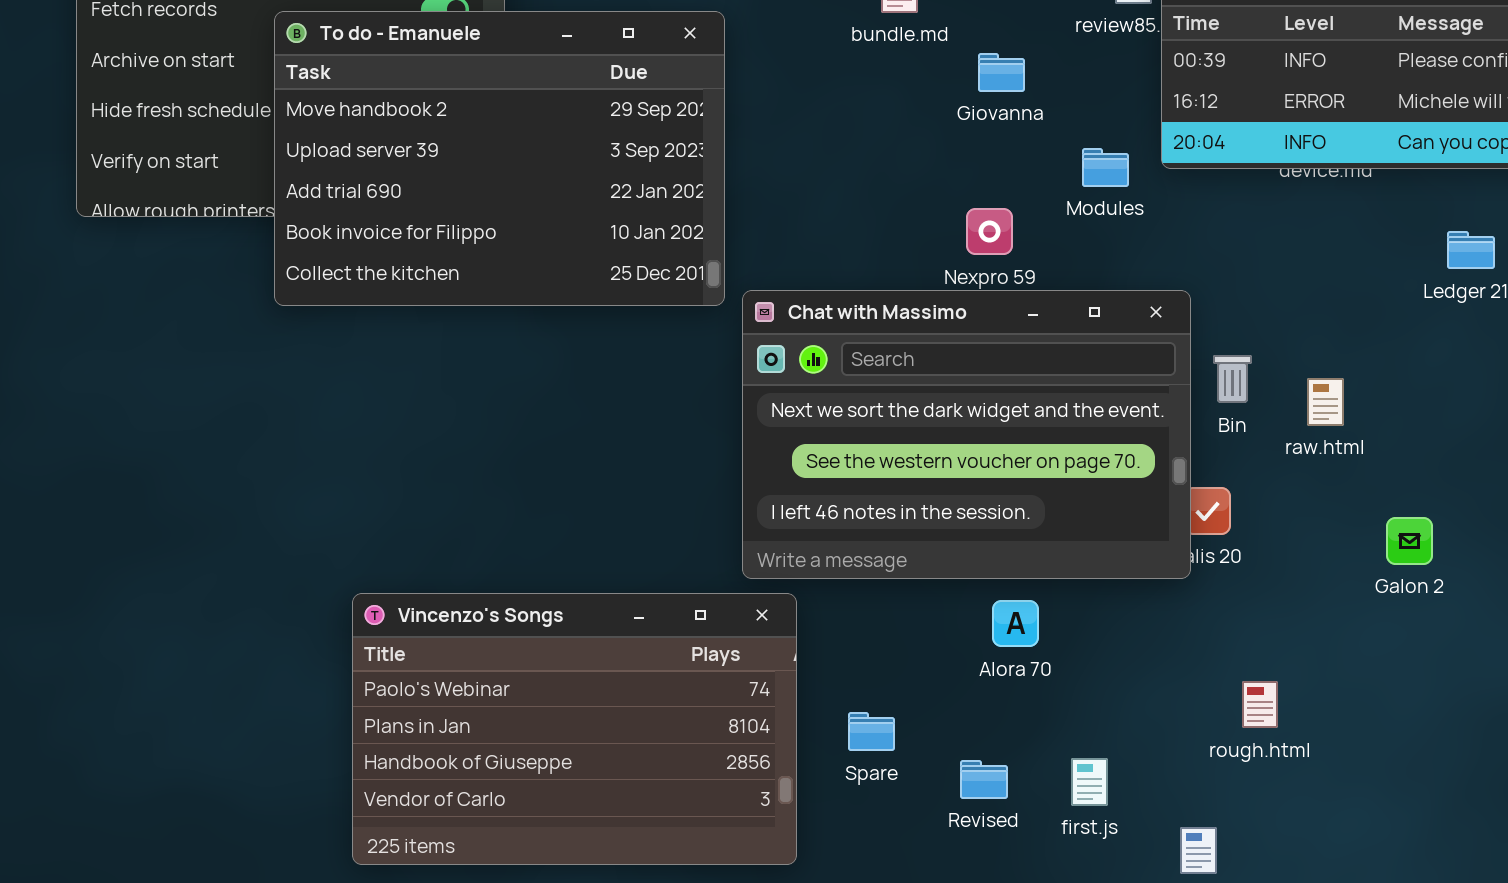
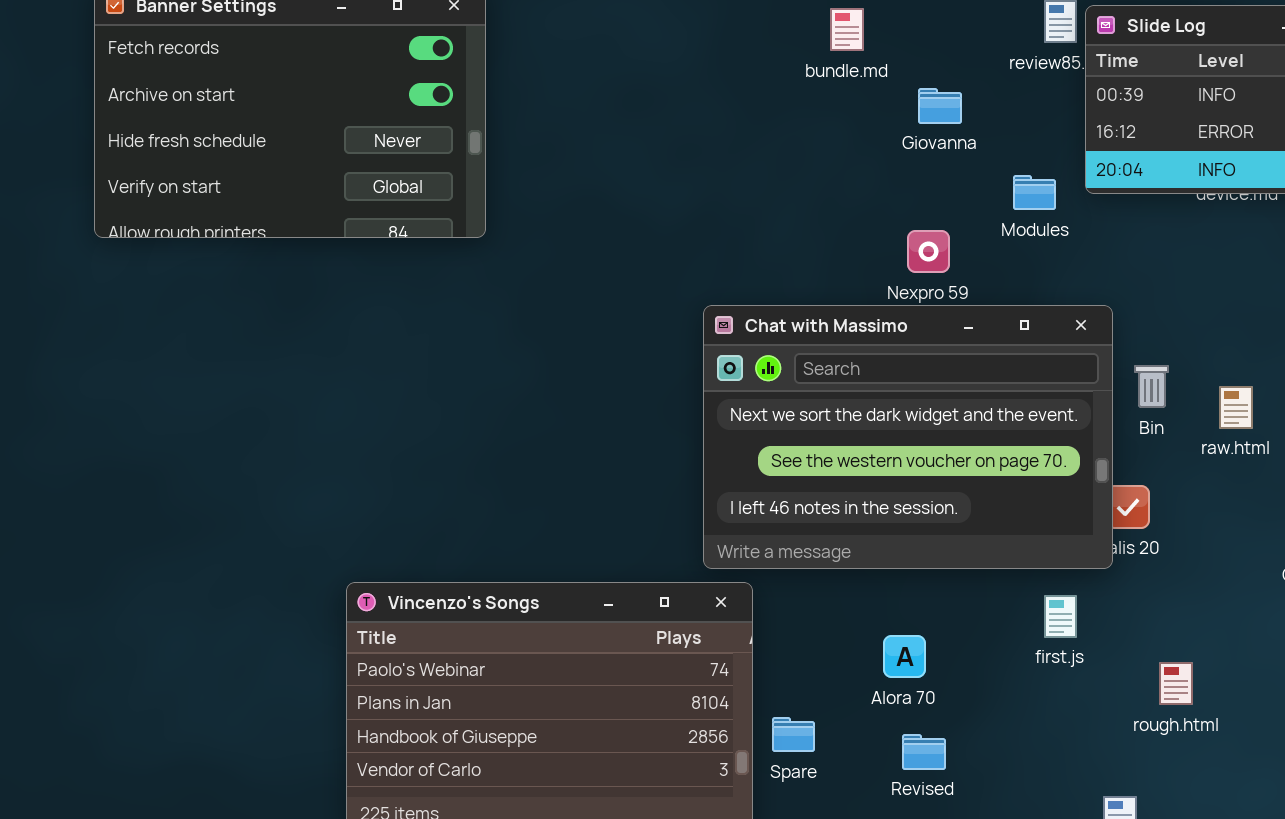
To do - Emanuele: [274,11,725,306] -> none, closed
Alora 70: [992,600,1039,647] -> [883,635,926,678], moved
Spare: [848,712,895,751] -> [772,717,815,752], moved
first.js: [1071,758,1108,806] -> [1044,595,1077,638], moved

